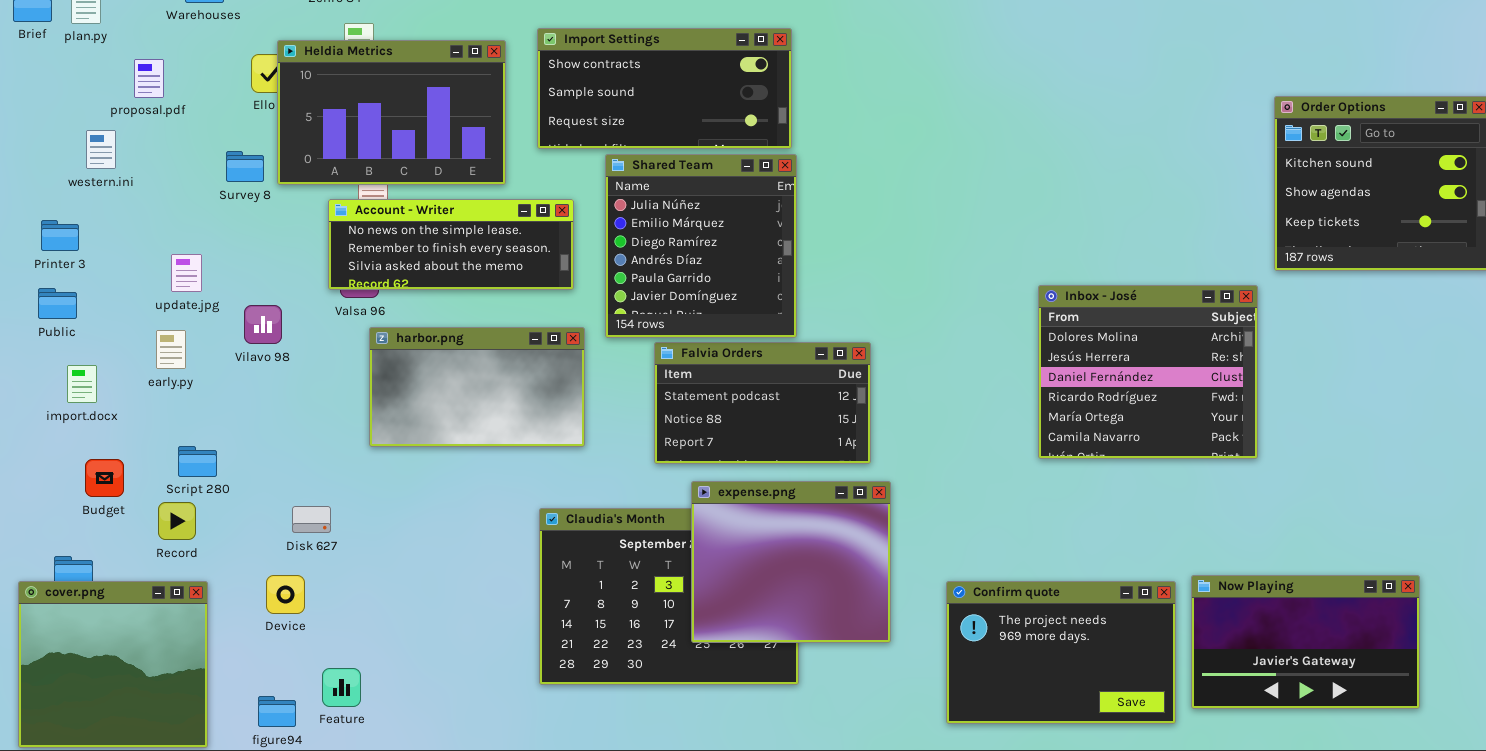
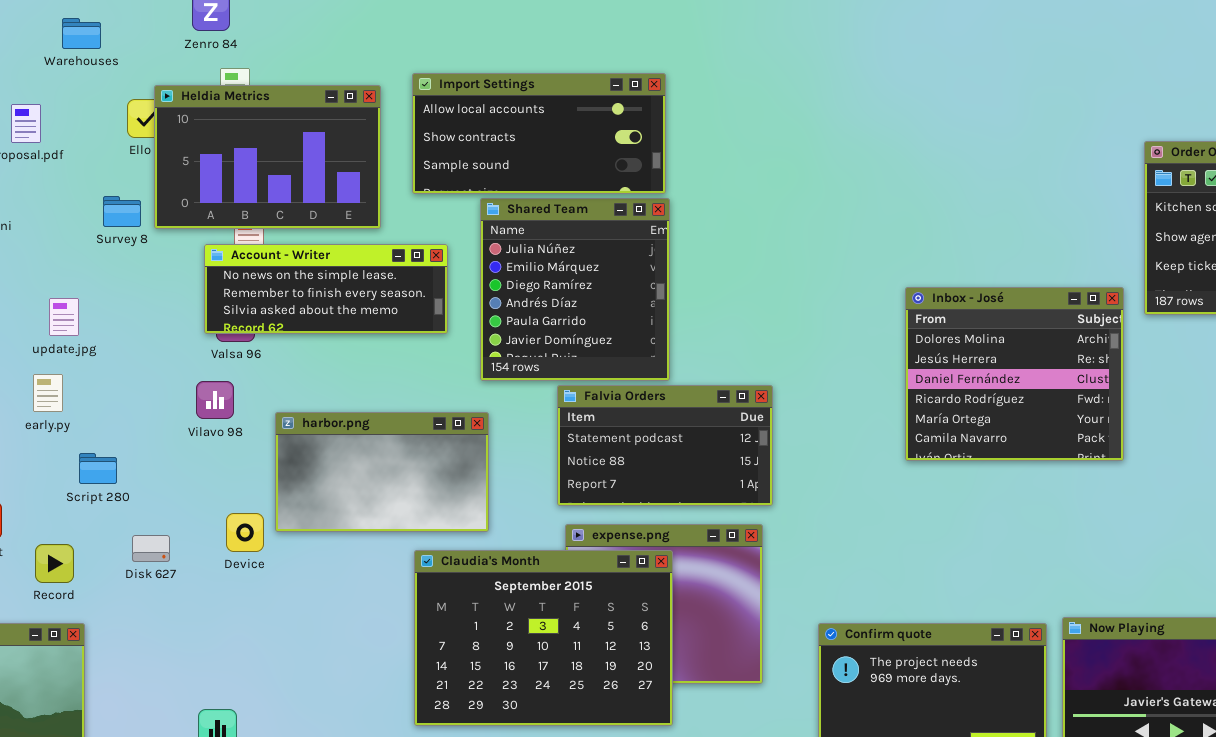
Import Settings: [537,28,792,149] -> [412,73,666,194], scrolled up 1 row
Inbox - José: [1038,285,1258,459] -> [905,287,1124,461], moved
Vilavo 98: [244,305,282,344] -> [196,381,234,419], moved
harbor.png: [369,327,585,447] -> [275,412,489,532], moved
Falvia Orders: [654,342,871,464] -> [557,385,773,506], moved
Script 280: [178,446,217,477] -> [79,453,117,484], moved
Disk 627: [292,506,331,533] -> [132,535,170,562], moved
Claudia's Month: [539,508,799,685] -> [414,550,673,726], raised
Device: [266,575,305,614] -> [226,513,264,552], moved

